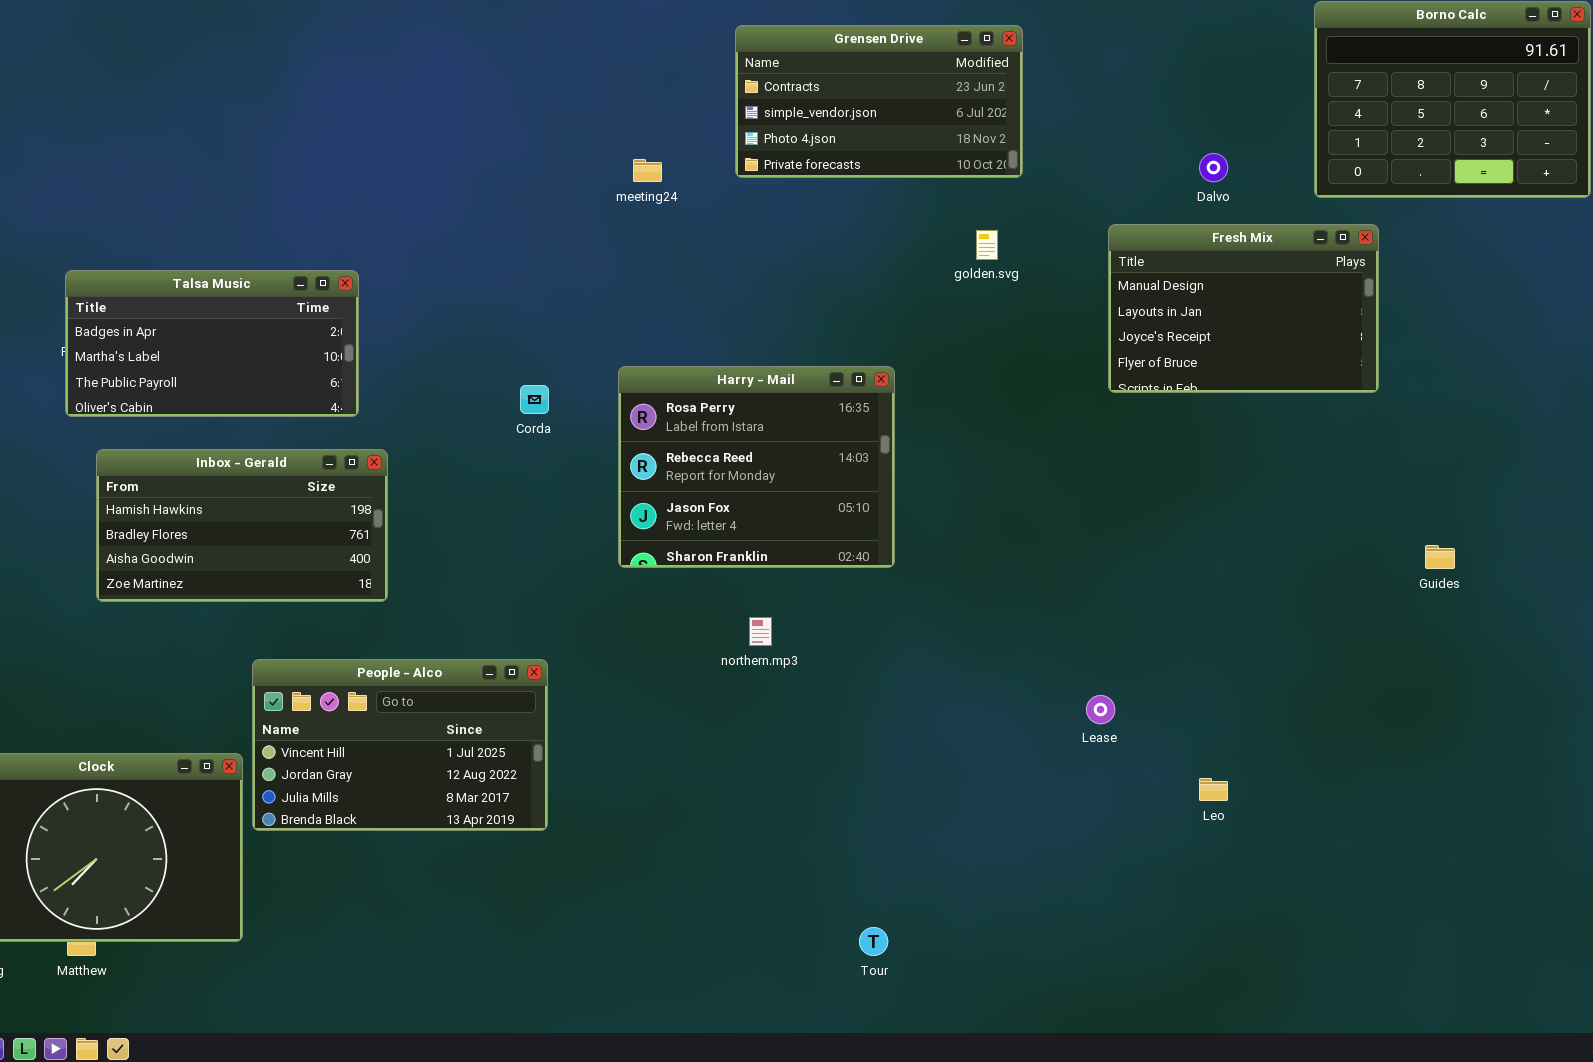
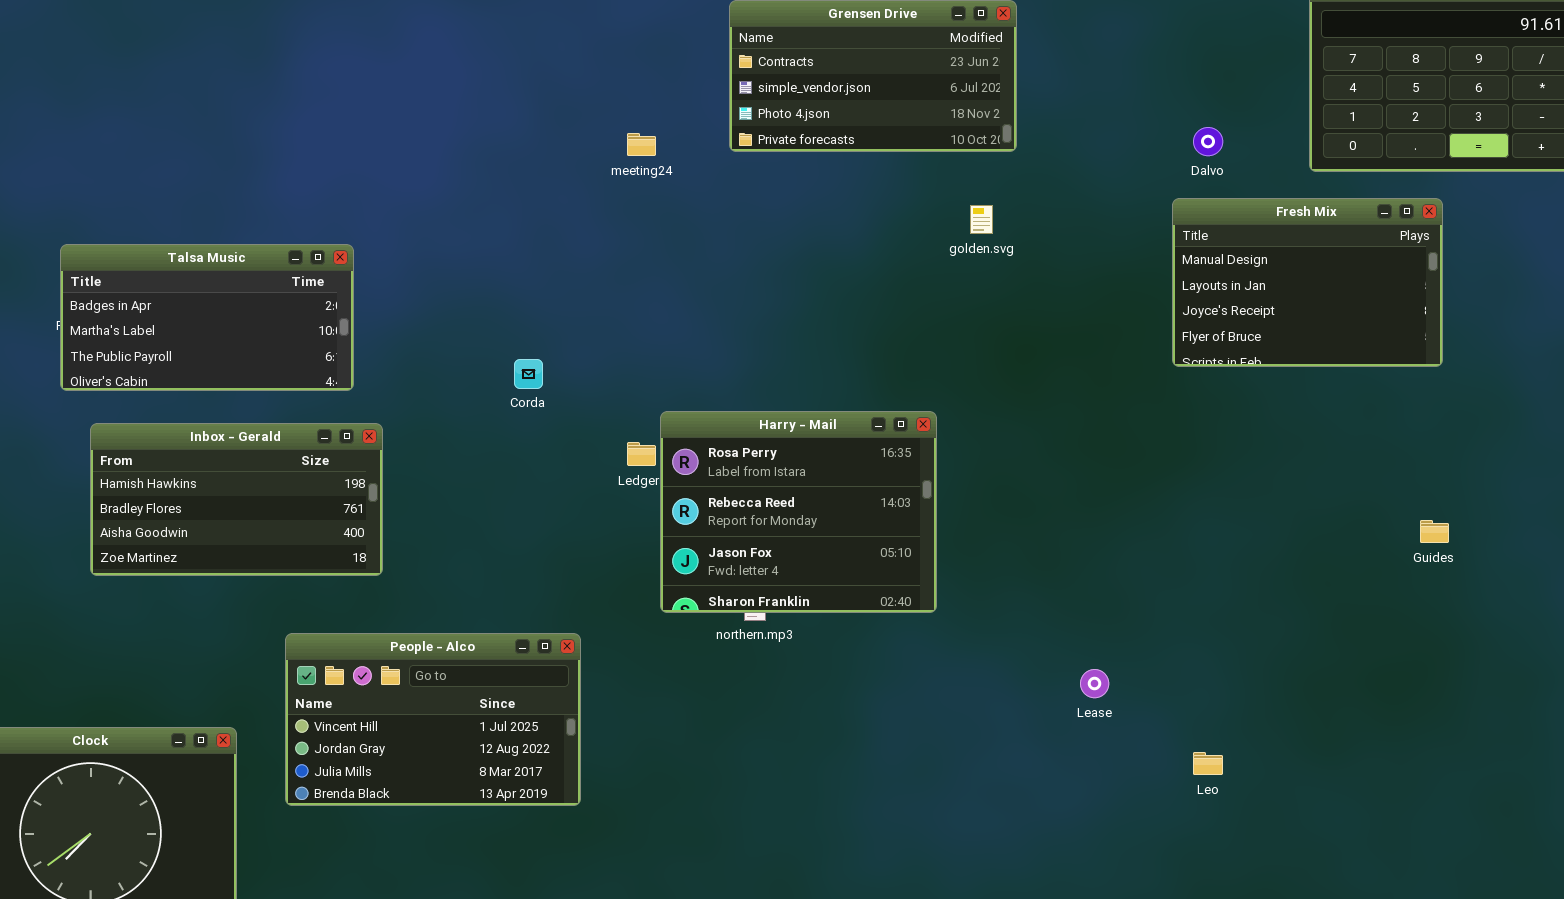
Fresh Mix: [1108,224,1379,393] -> [1172,198,1443,367], moved
Harry - Mail: [618,366,895,568] -> [660,411,937,613], moved
People - Alco: [252,659,548,831] -> [285,633,581,806], moved

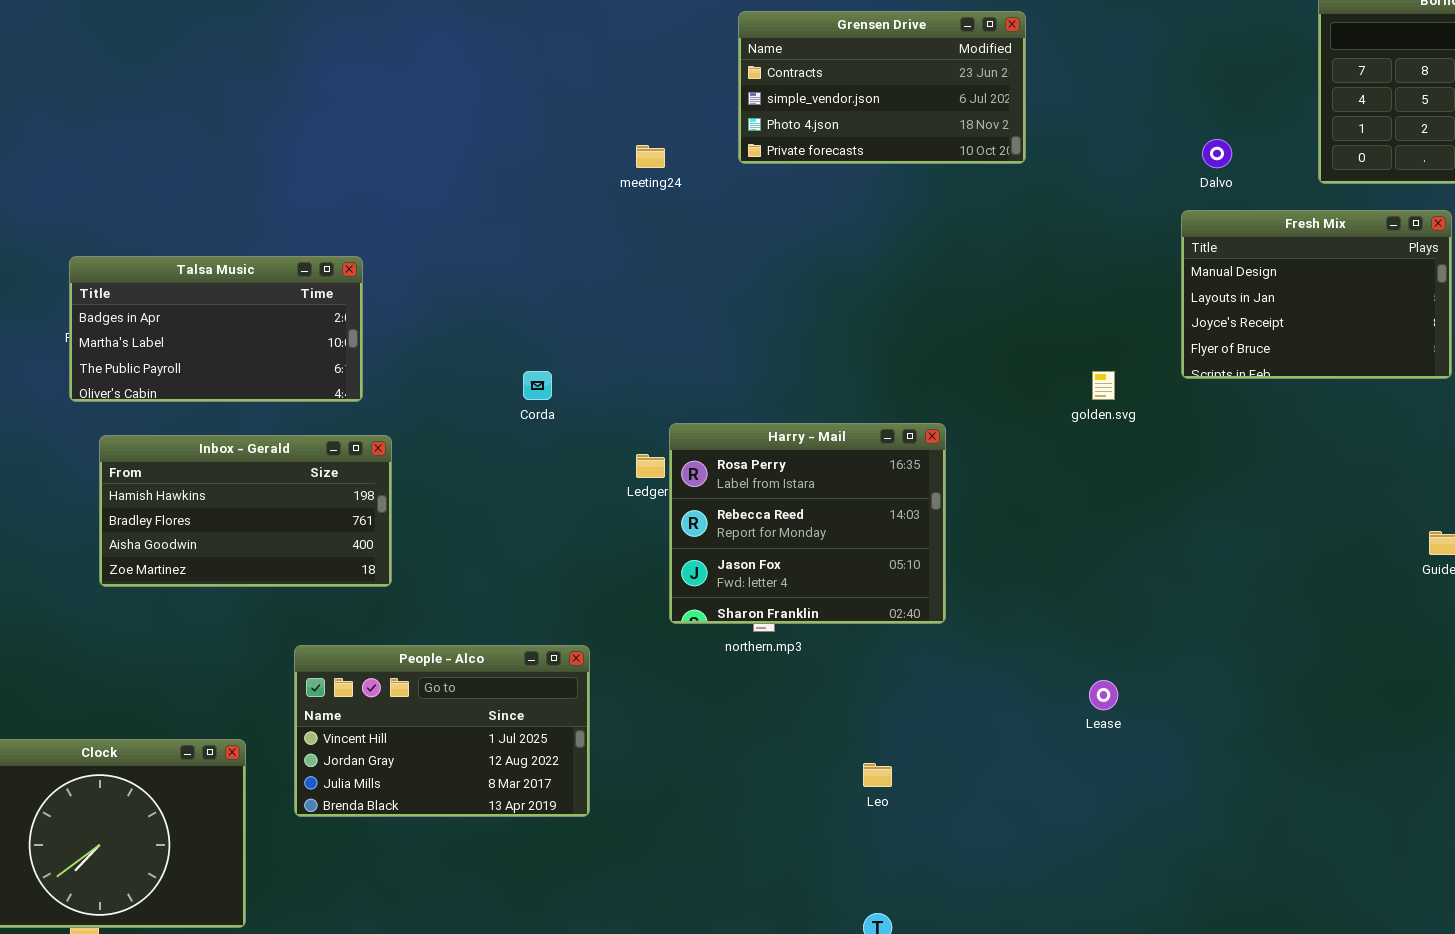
golden.svg: [970,205,993,234] -> [1092,371,1115,400], moved
Leo: [1193,752,1223,775] -> [863,763,892,787], moved

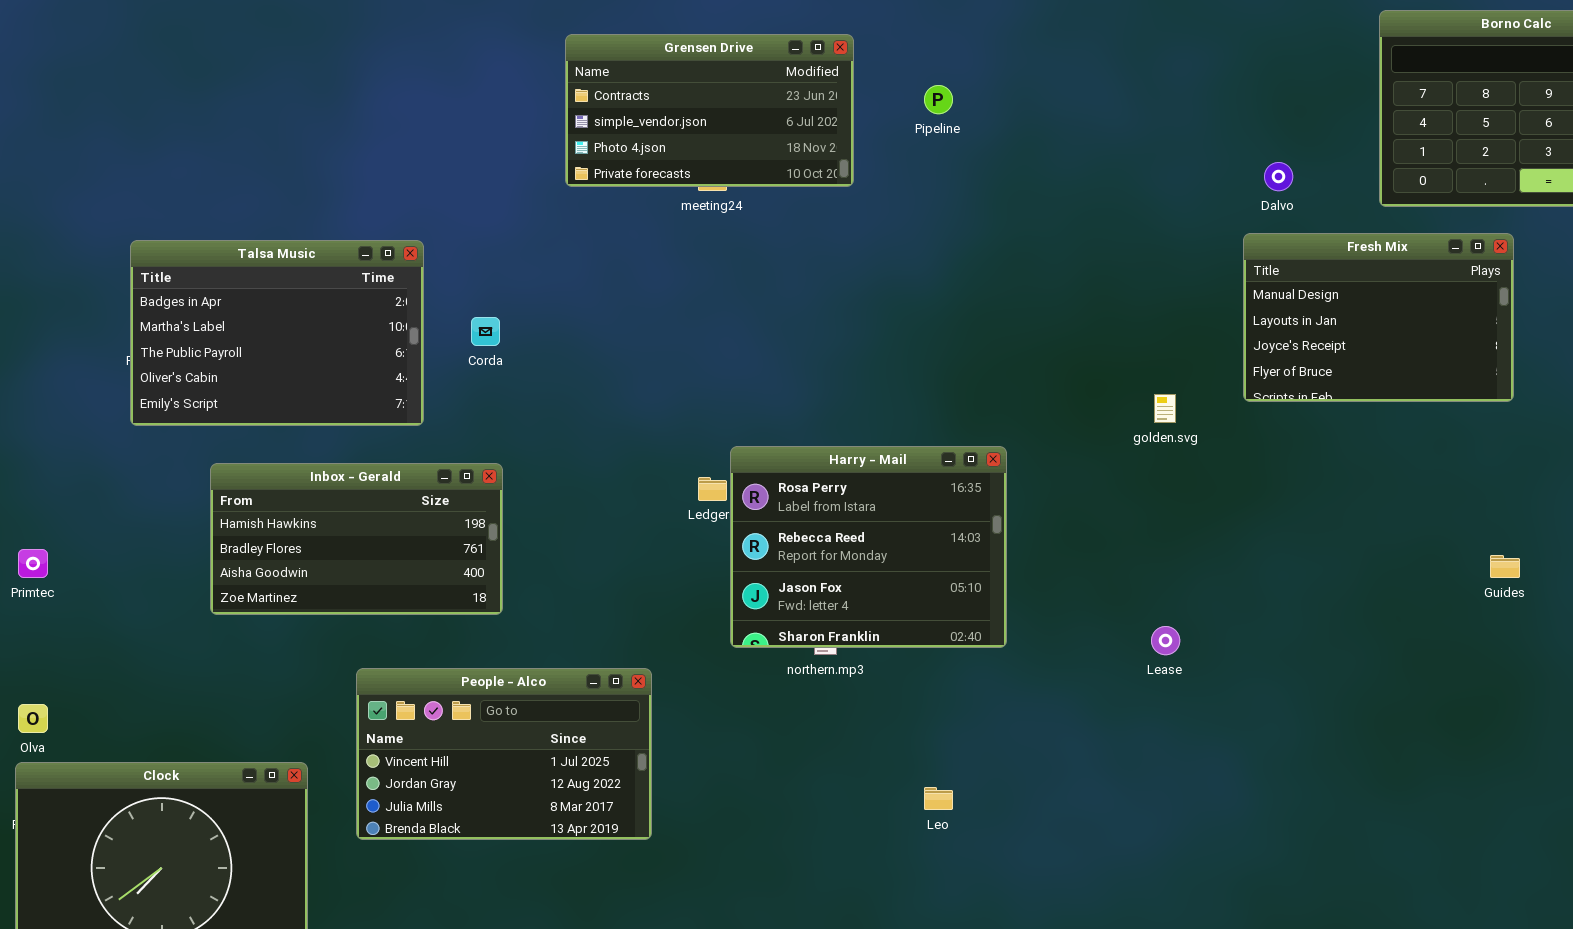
Grensen Drive: [738,11,1026,164] -> [565,34,854,187], moved
Talsa Music: [69,256,363,402] -> [130,240,424,426], resized
Corda: [523,371,552,400] -> [471,317,500,346], moved
Inbox - Gerald: [99,435,392,587] -> [210,463,503,615], moved
Lease: [1089,680,1118,710] -> [1151,626,1180,655], moved

